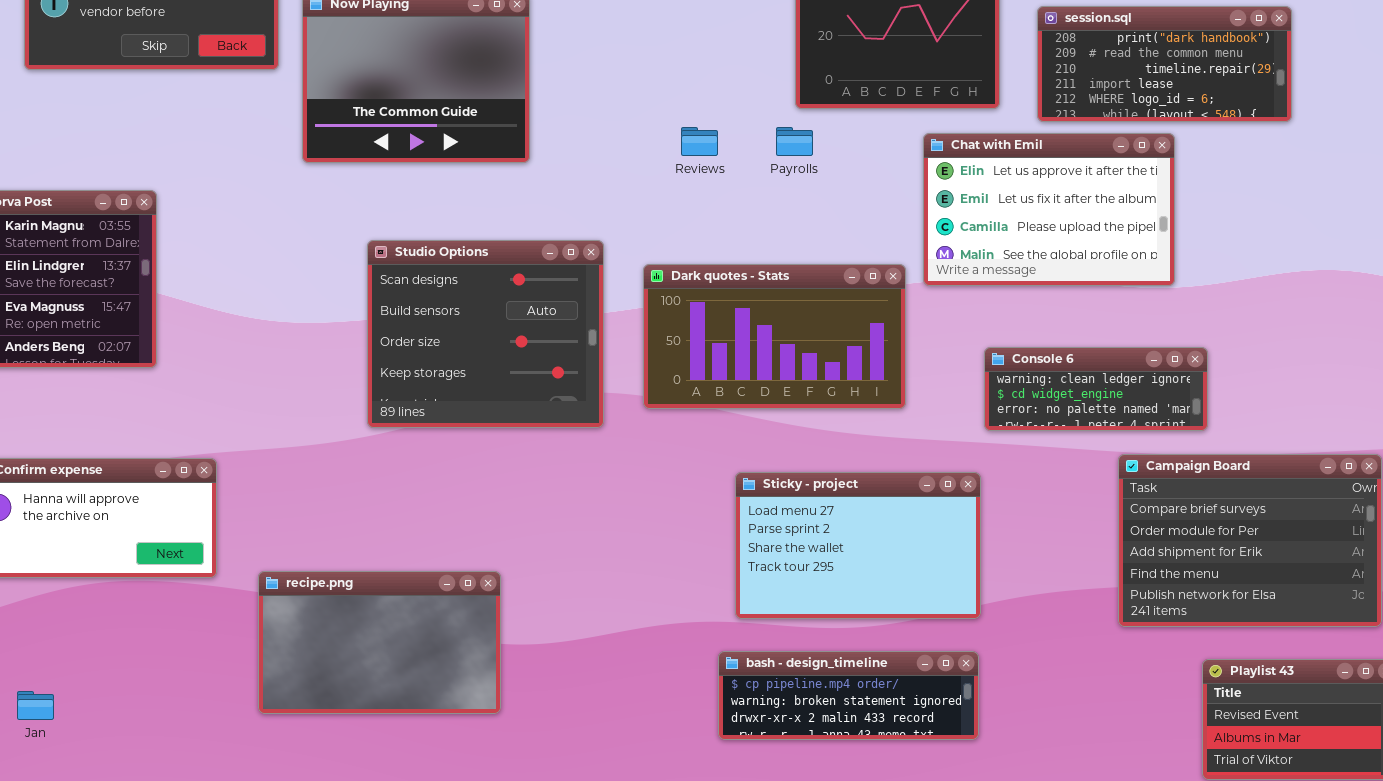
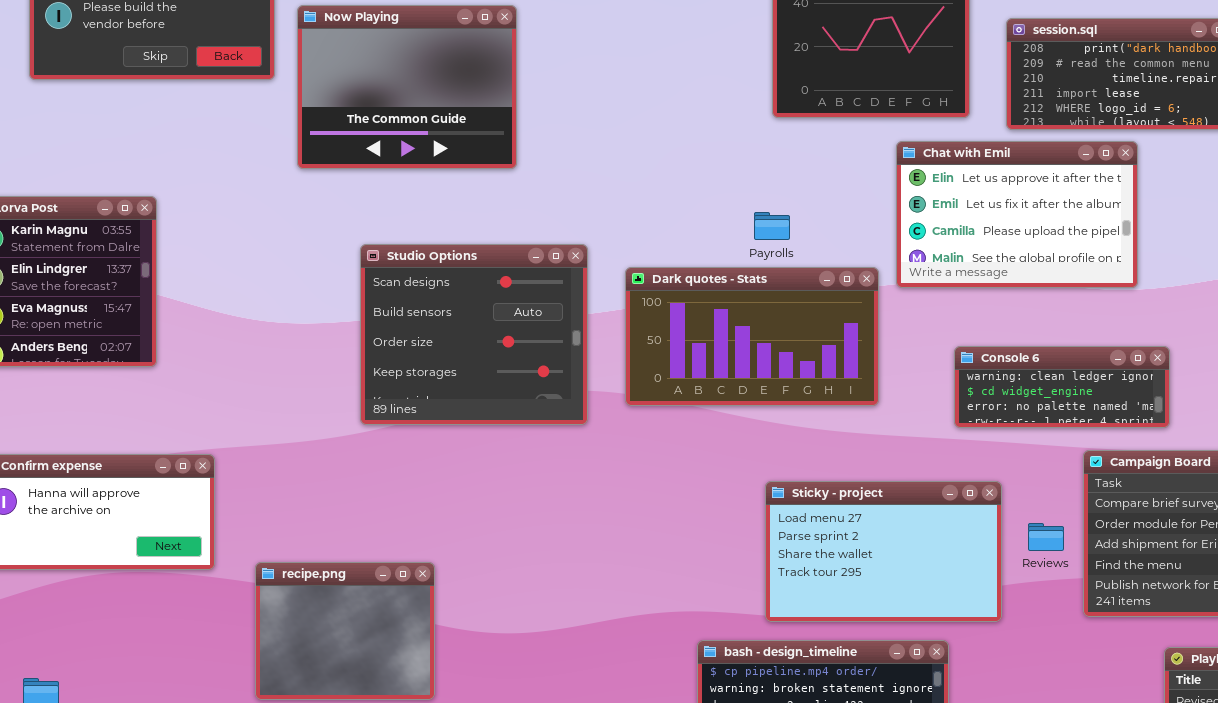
Reviews: [681,127,718,156] -> [1028,523,1064,551], moved
Payrolls: [776,127,813,156] -> [754,212,790,240], moved
Sticky - project: [735,472,981,619] -> [765,481,1002,622], moved
recipe.png: [258,571,501,714] -> [255,562,435,700], resized

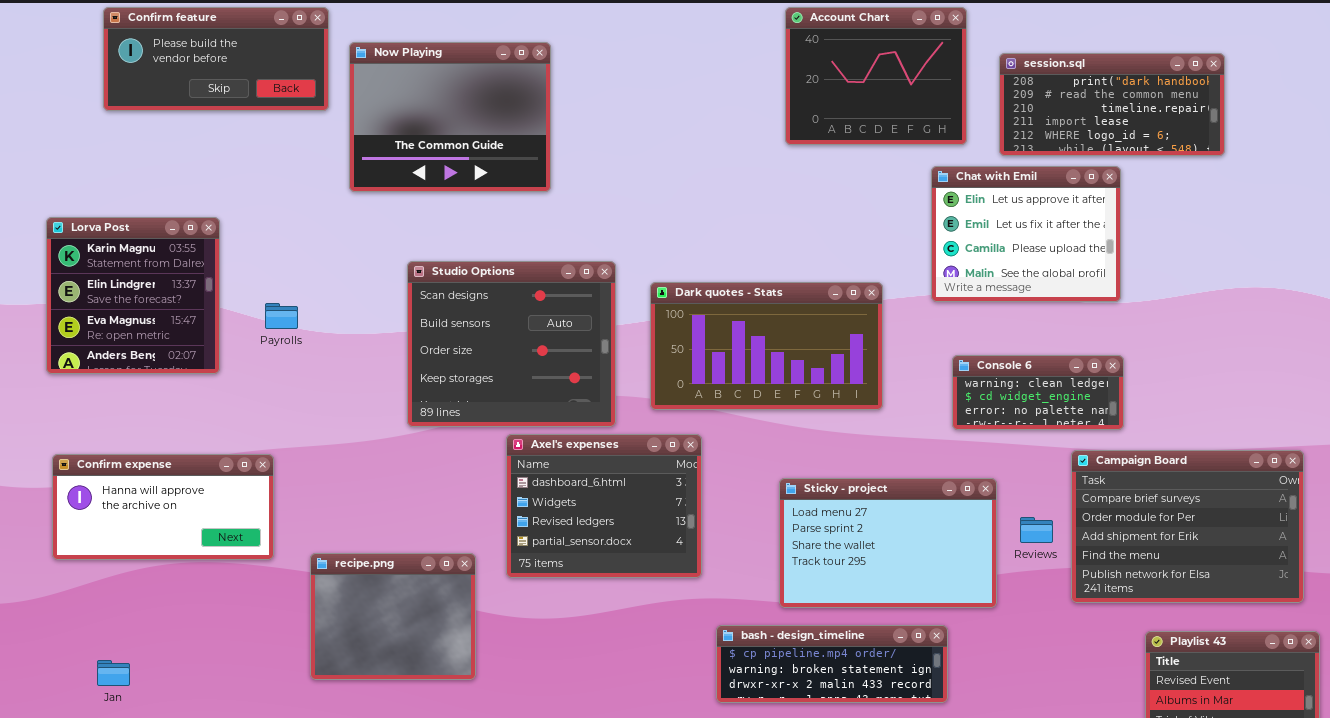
Chat with Emil: [896,141,1138,288] -> [931,166,1121,302], resized
Payrolls: [754,212,790,240] -> [265,303,298,329], moved
Console 6: [954,346,1170,428] -> [952,355,1124,430], resized
Axel's expenses: none -> [506,434,702,578], opened

